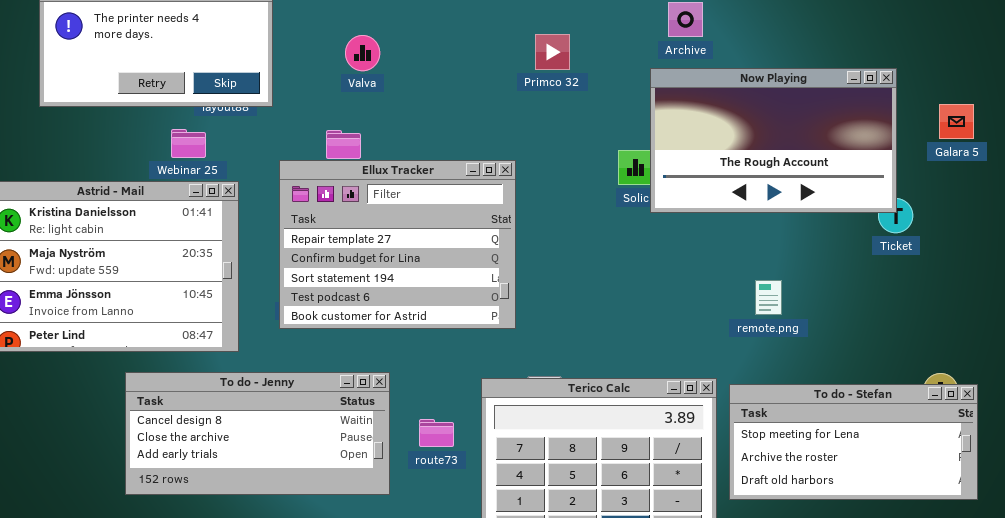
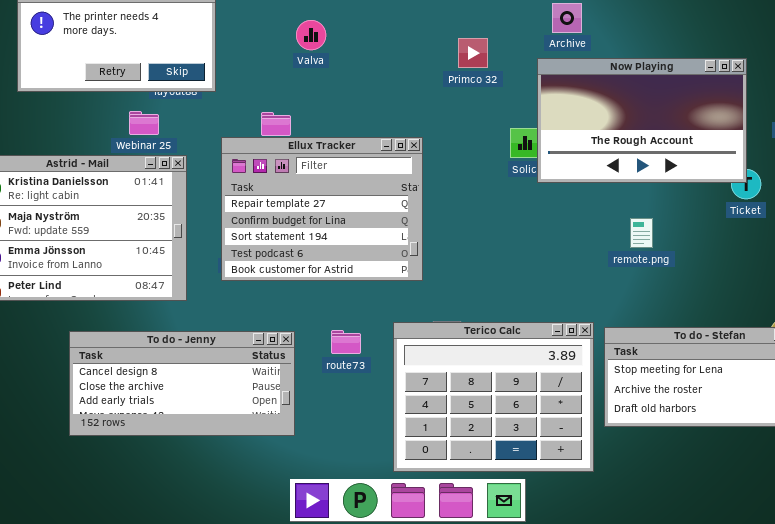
Primco 32: [535,34,570,70] -> [458,38,488,68], moved
Valva: [345,35,380,71] -> [296,20,326,50], moved
remote.png: [755,280,782,315] -> [630,218,653,248], moved
To do - Jenny: [125,372,390,495] -> [69,331,295,436], moved
route73: [419,419,454,447] -> [331,330,361,354], moved

